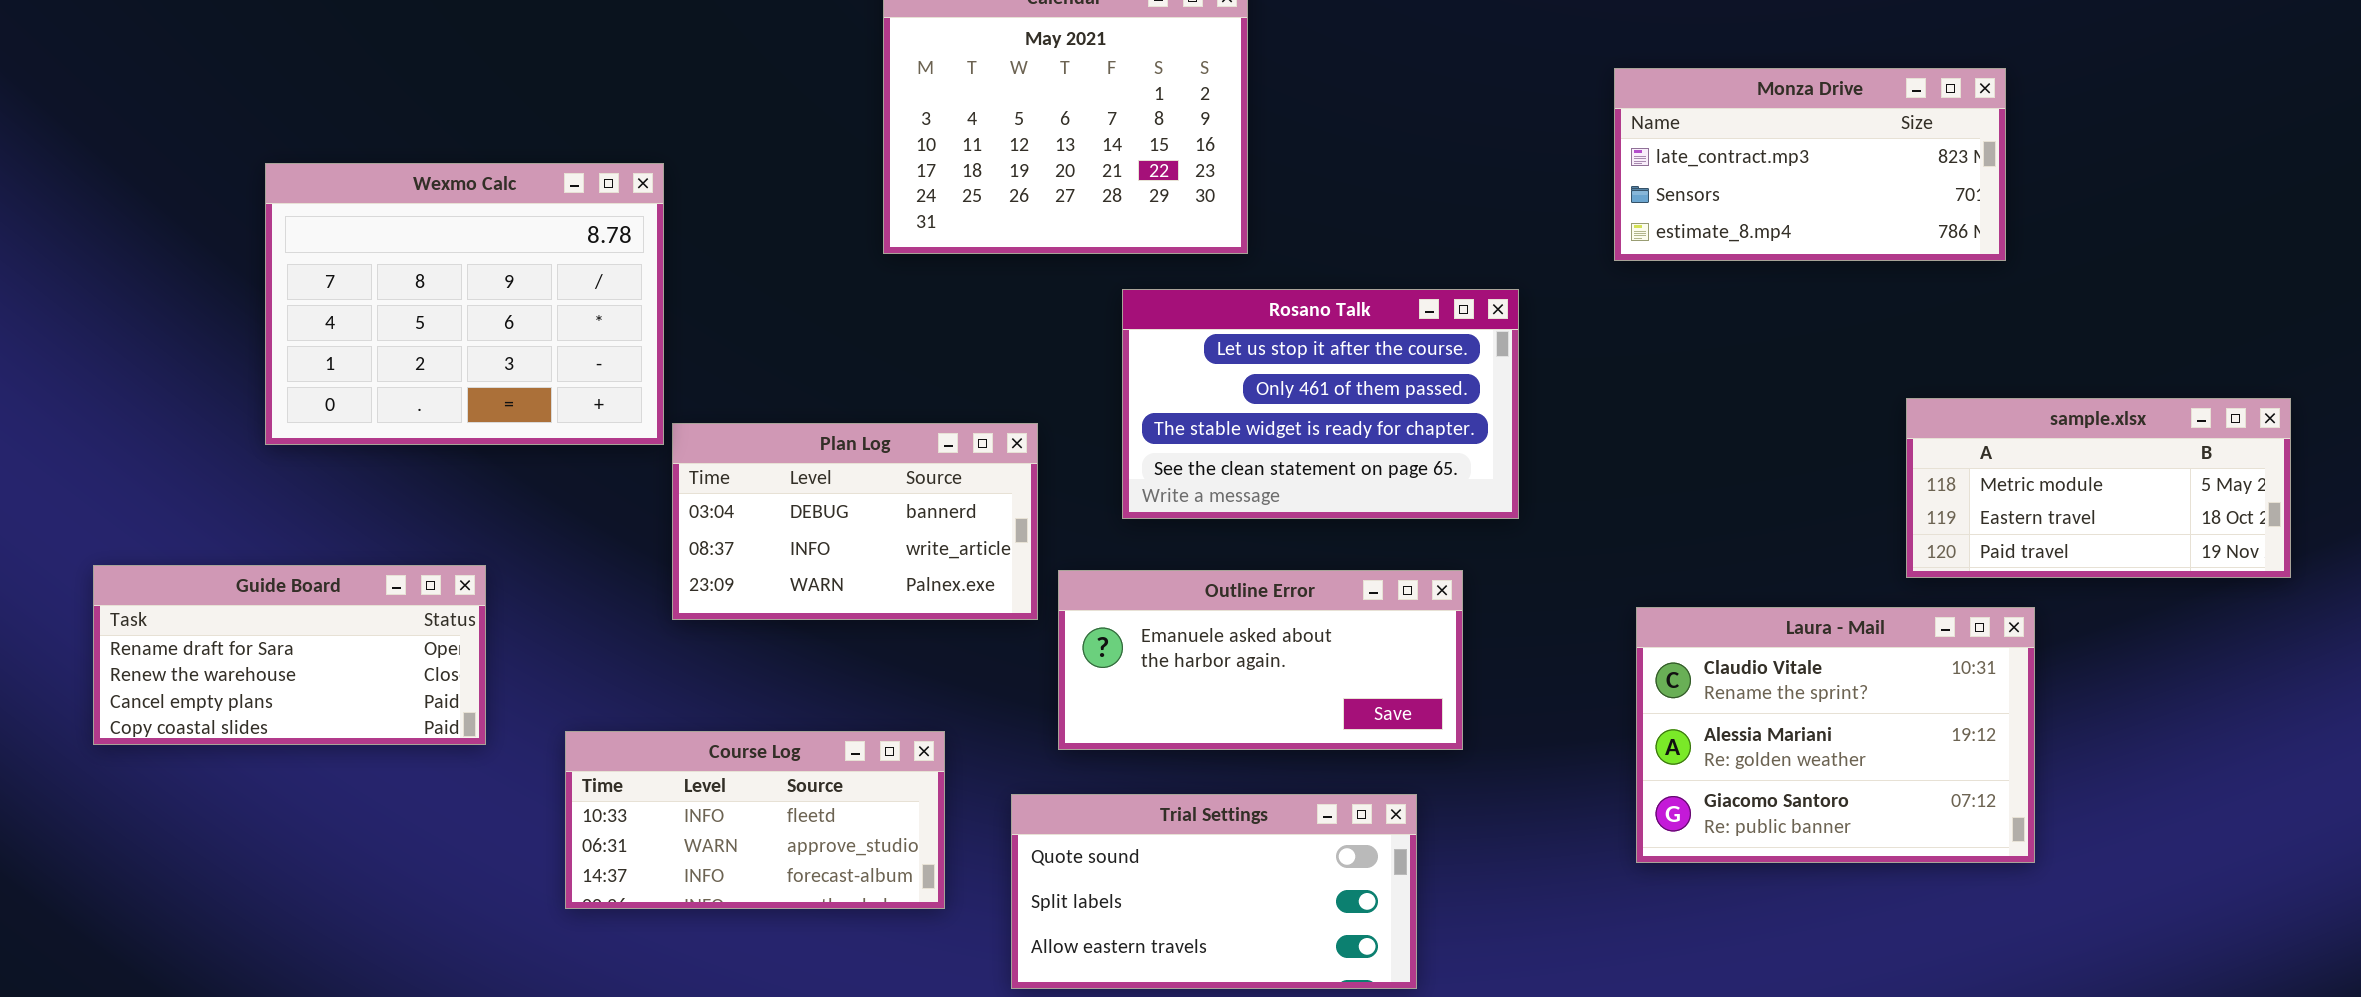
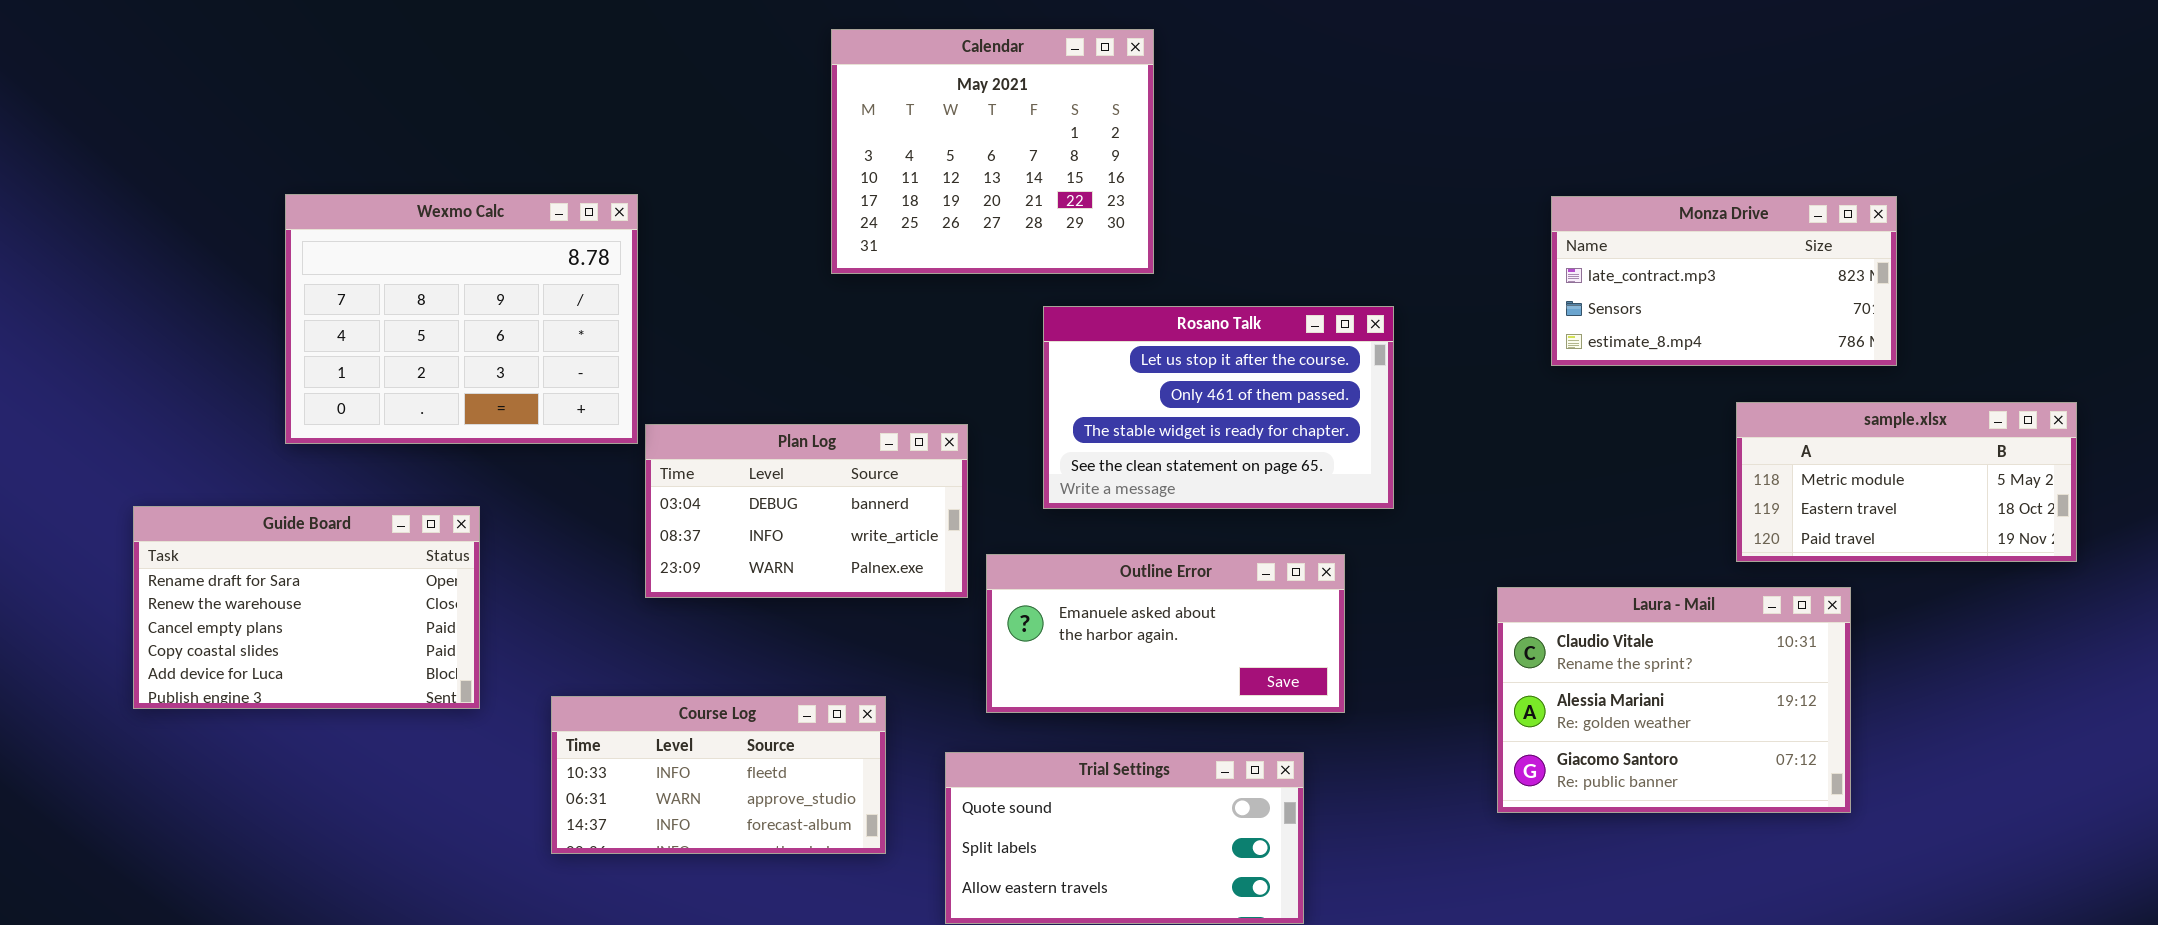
Monza Drive: [1614,68,2006,261] -> [1551,196,1897,366], moved
Guide Board: [93,565,486,745] -> [133,506,480,709], resized

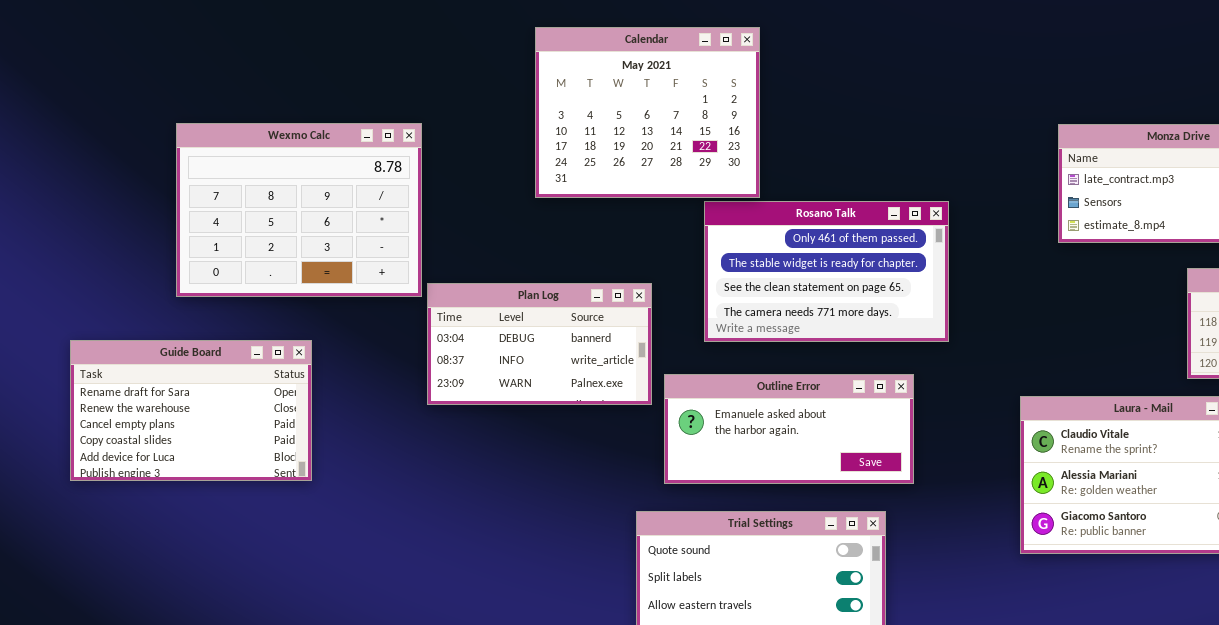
Calendar: [831,29,1154,274] -> [535,27,760,198], moved
Rosano Talk: [1043,306,1394,509] -> [704,201,949,342], scrolled down 1 row
Course Log: [551,696,886,854] -> none, closed

